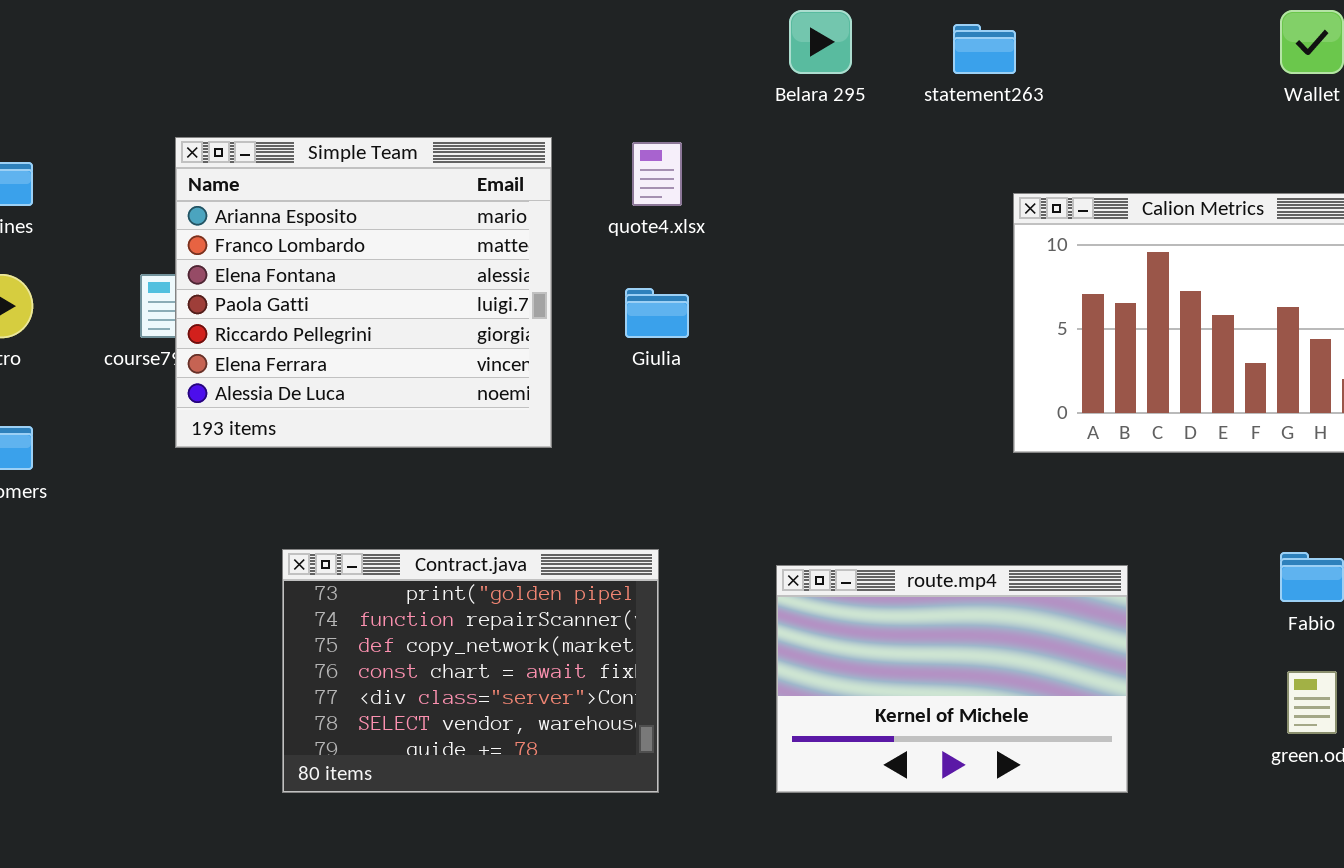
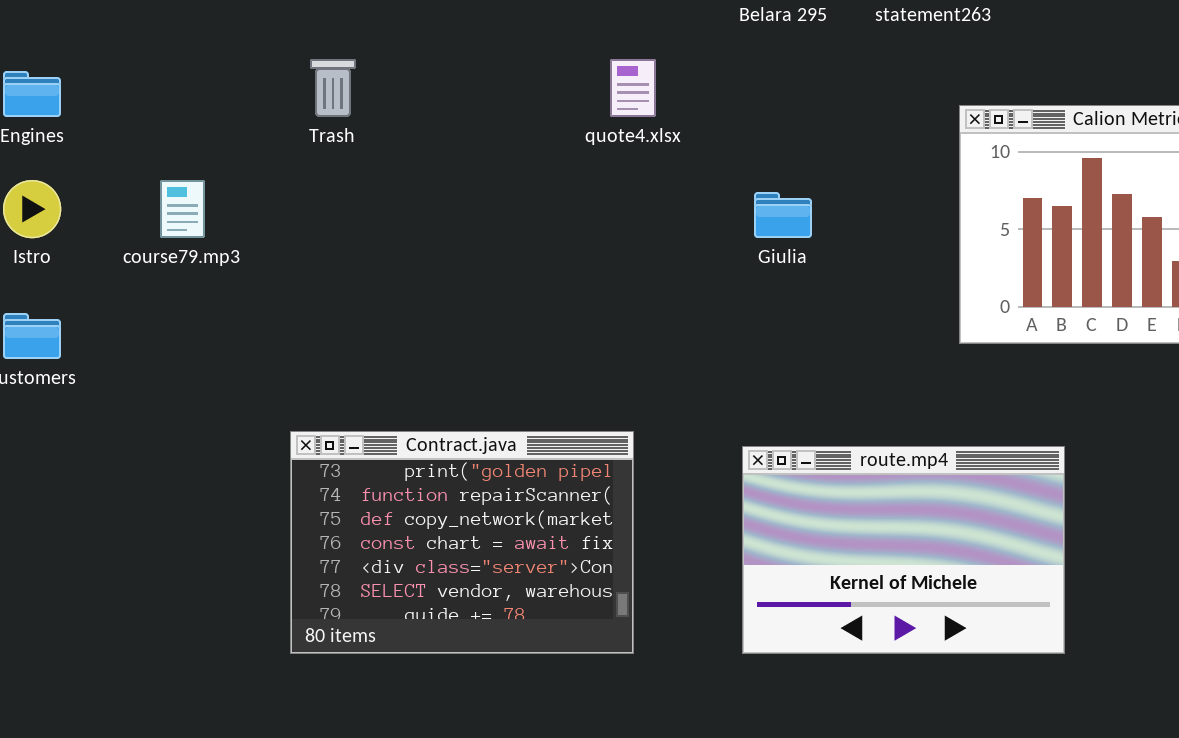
Simple Team: [175,137,552,448] -> none, closed
Giulia: [625,288,689,338] -> [754,192,812,238], moved

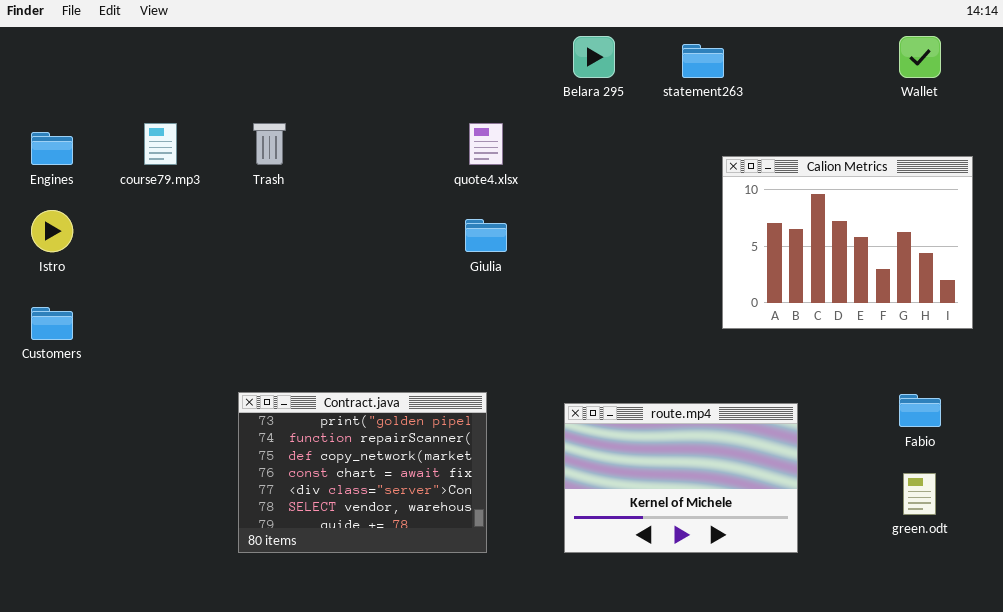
course79.mp3: [160,180,205,238] -> [144,123,177,165], moved
Giulia: [754,192,812,238] -> [465,219,507,252], moved

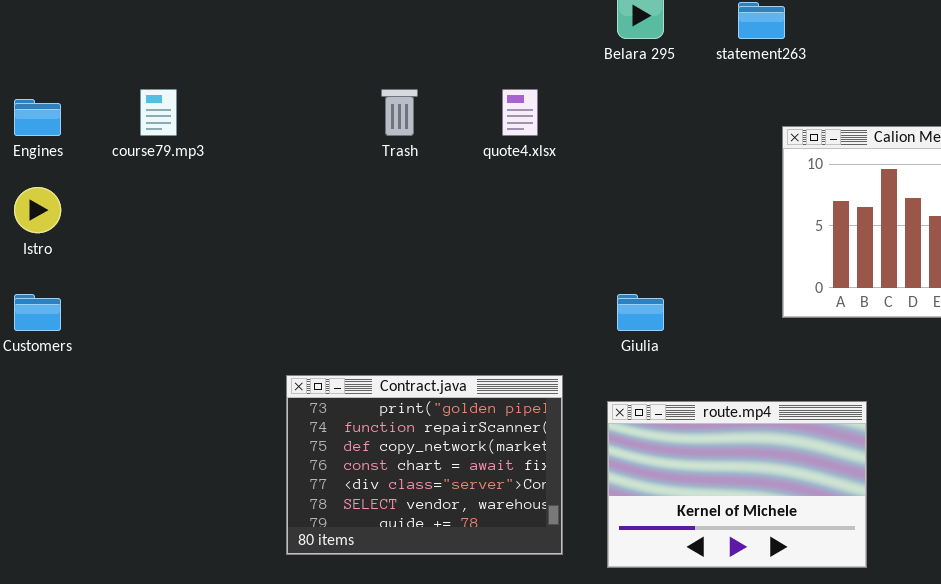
Trash: [253,123,286,165] -> [381,89,418,136], moved
Giulia: [465,219,507,252] -> [617,294,664,331], moved
Contract.java: [238,392,487,553] -> [286,375,563,555], moved

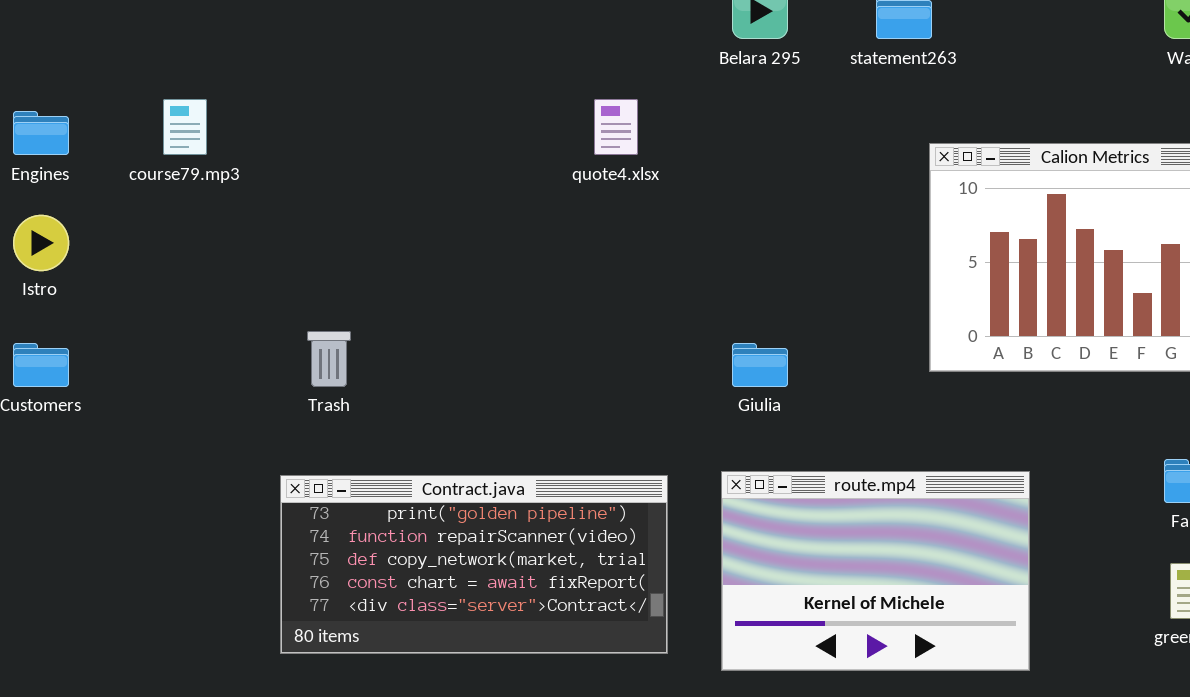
Trash: [381,89,418,136] -> [307,331,351,387], moved
Contract.java: [286,375,563,555] -> [280,475,668,654], resized

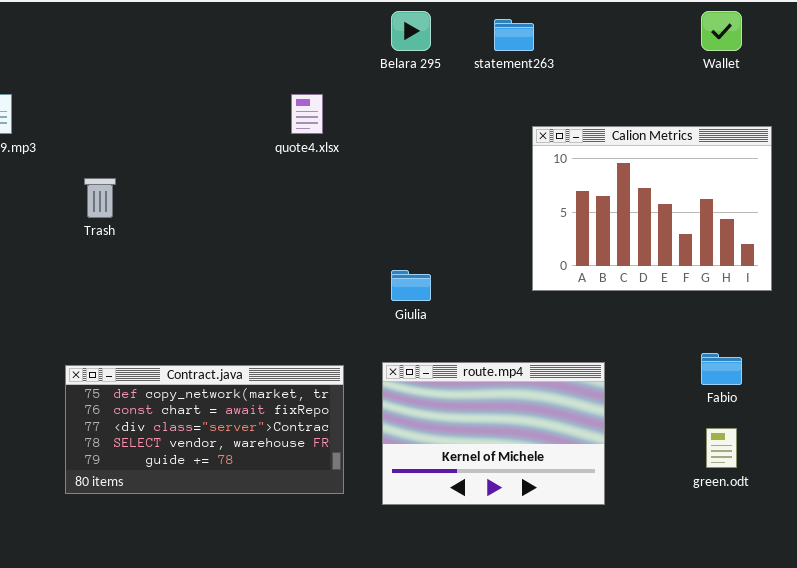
Trash: [307,331,351,387] -> [84,178,116,218], moved
Contract.java: [280,475,668,654] -> [65,365,344,494], scrolled down 2 rows

